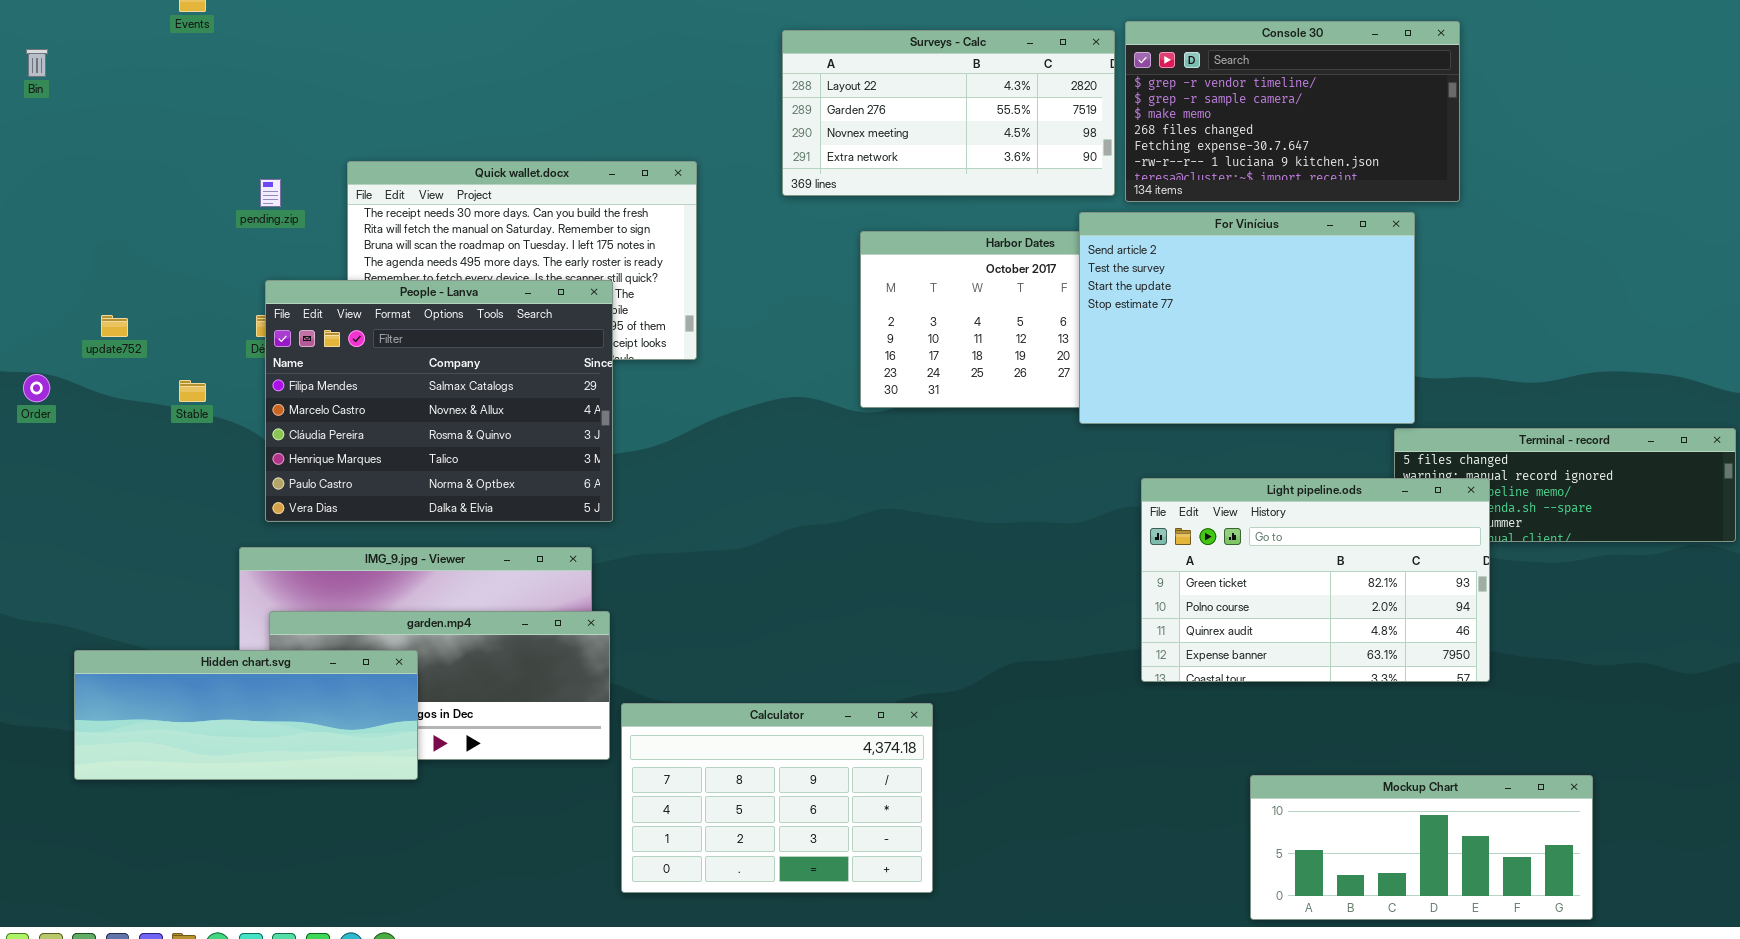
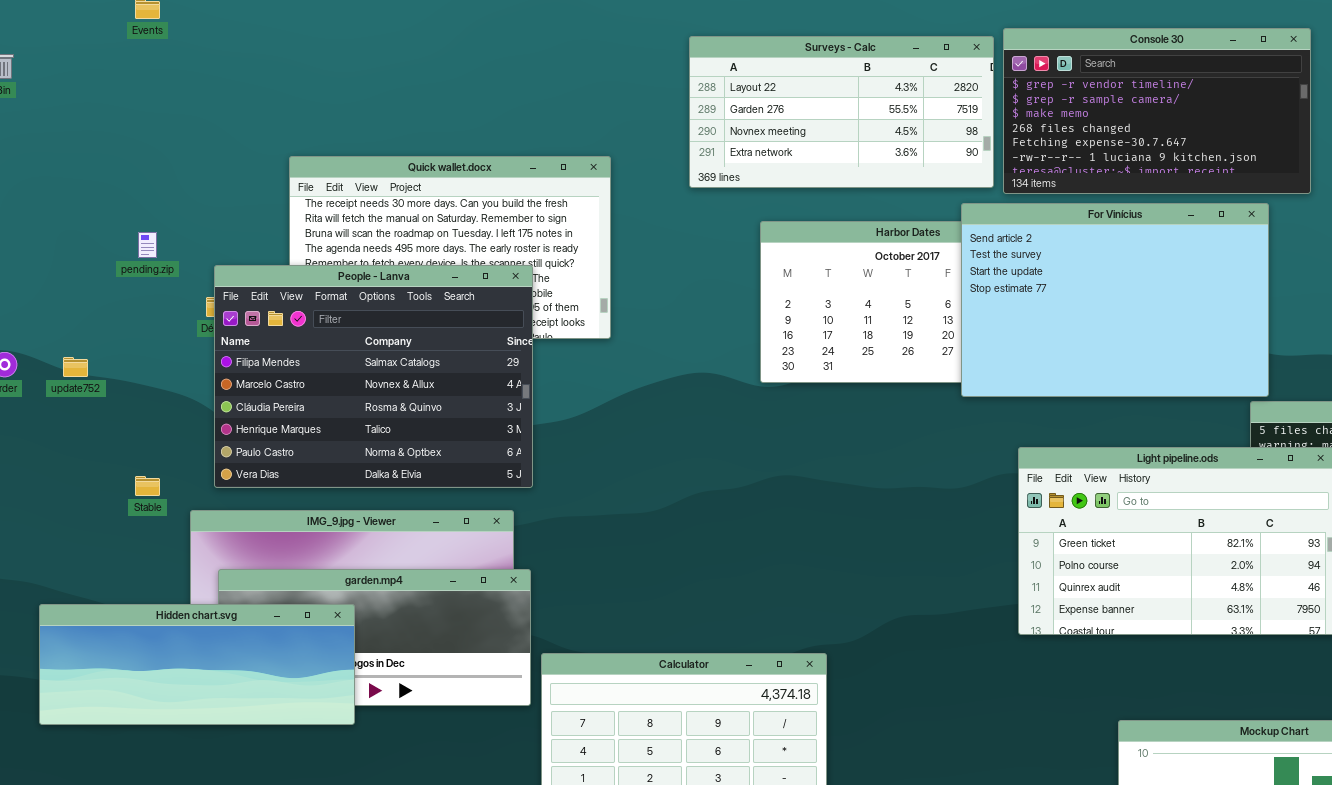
pending.zip: [260,179,281,207] -> [138,232,157,258], moved
update752: [101,315,128,337] -> [63,357,88,377], moved
Stable: [179,380,206,402] -> [135,476,160,496], moved

